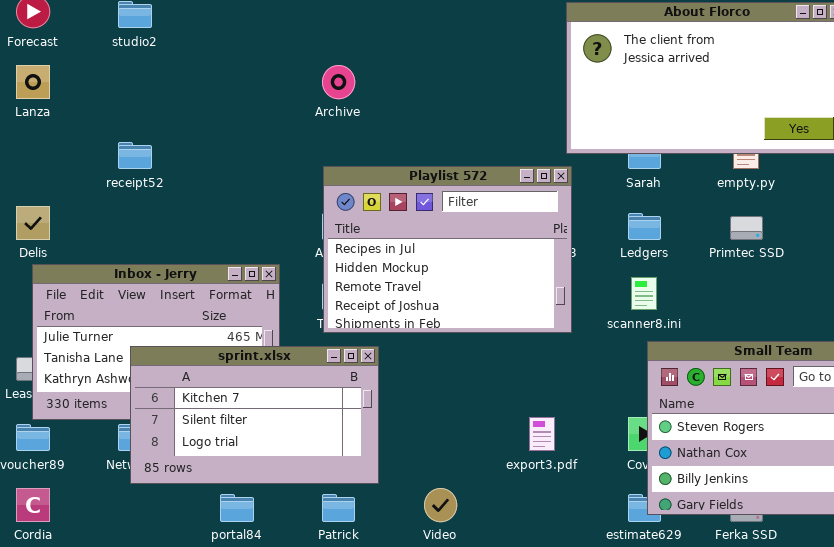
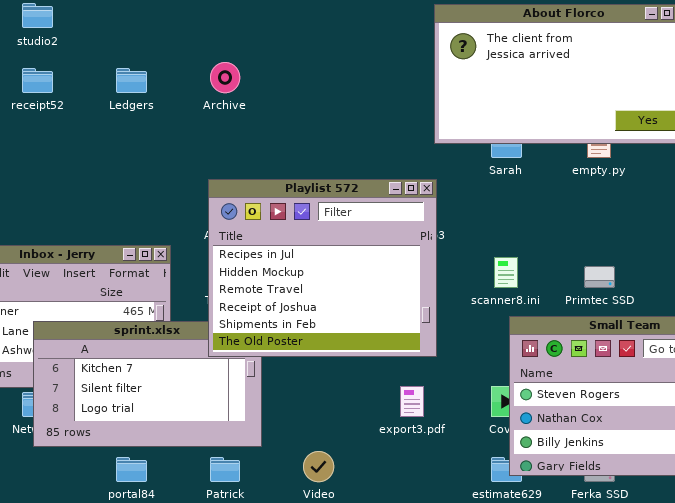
receipt52: [118,142,152,169] -> [22,68,53,93], moved
Playlist 572: [323,166,572,333] -> [208,179,437,357], moved, resized
Ledgers: [628,213,661,240] -> [116,68,147,93], moved
Primtec SSD: [730,216,763,240] -> [584,266,615,288], moved

